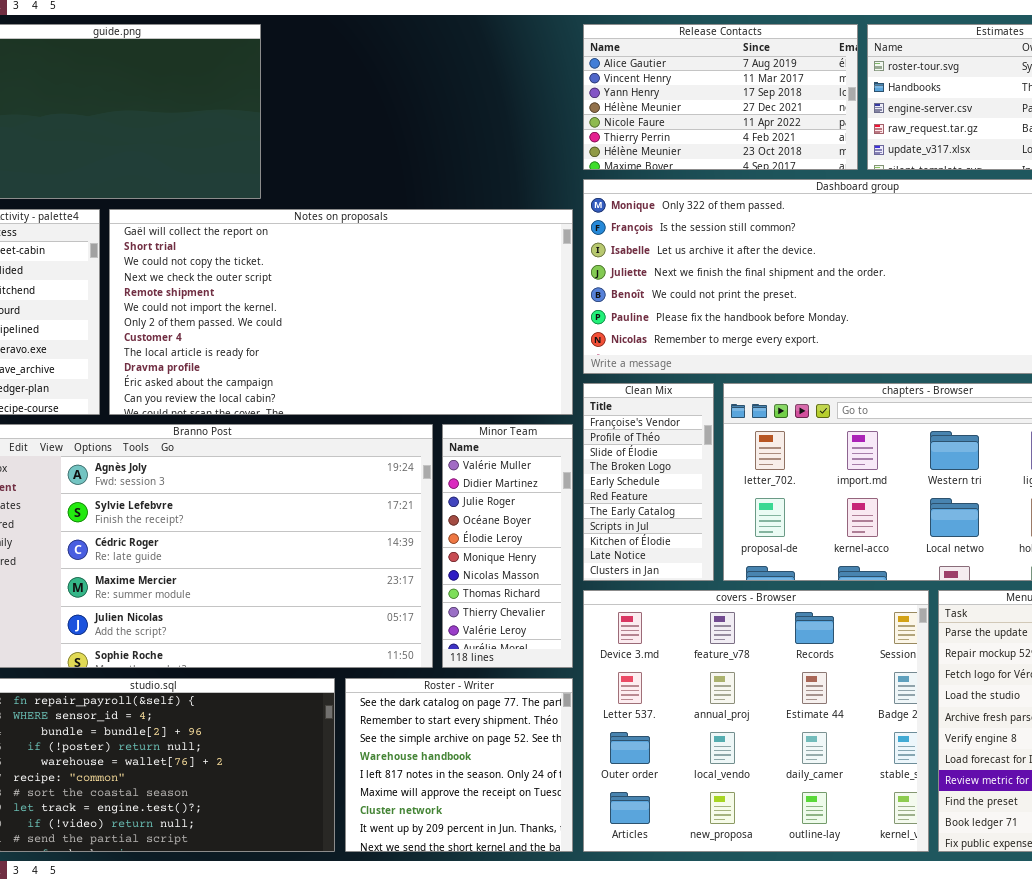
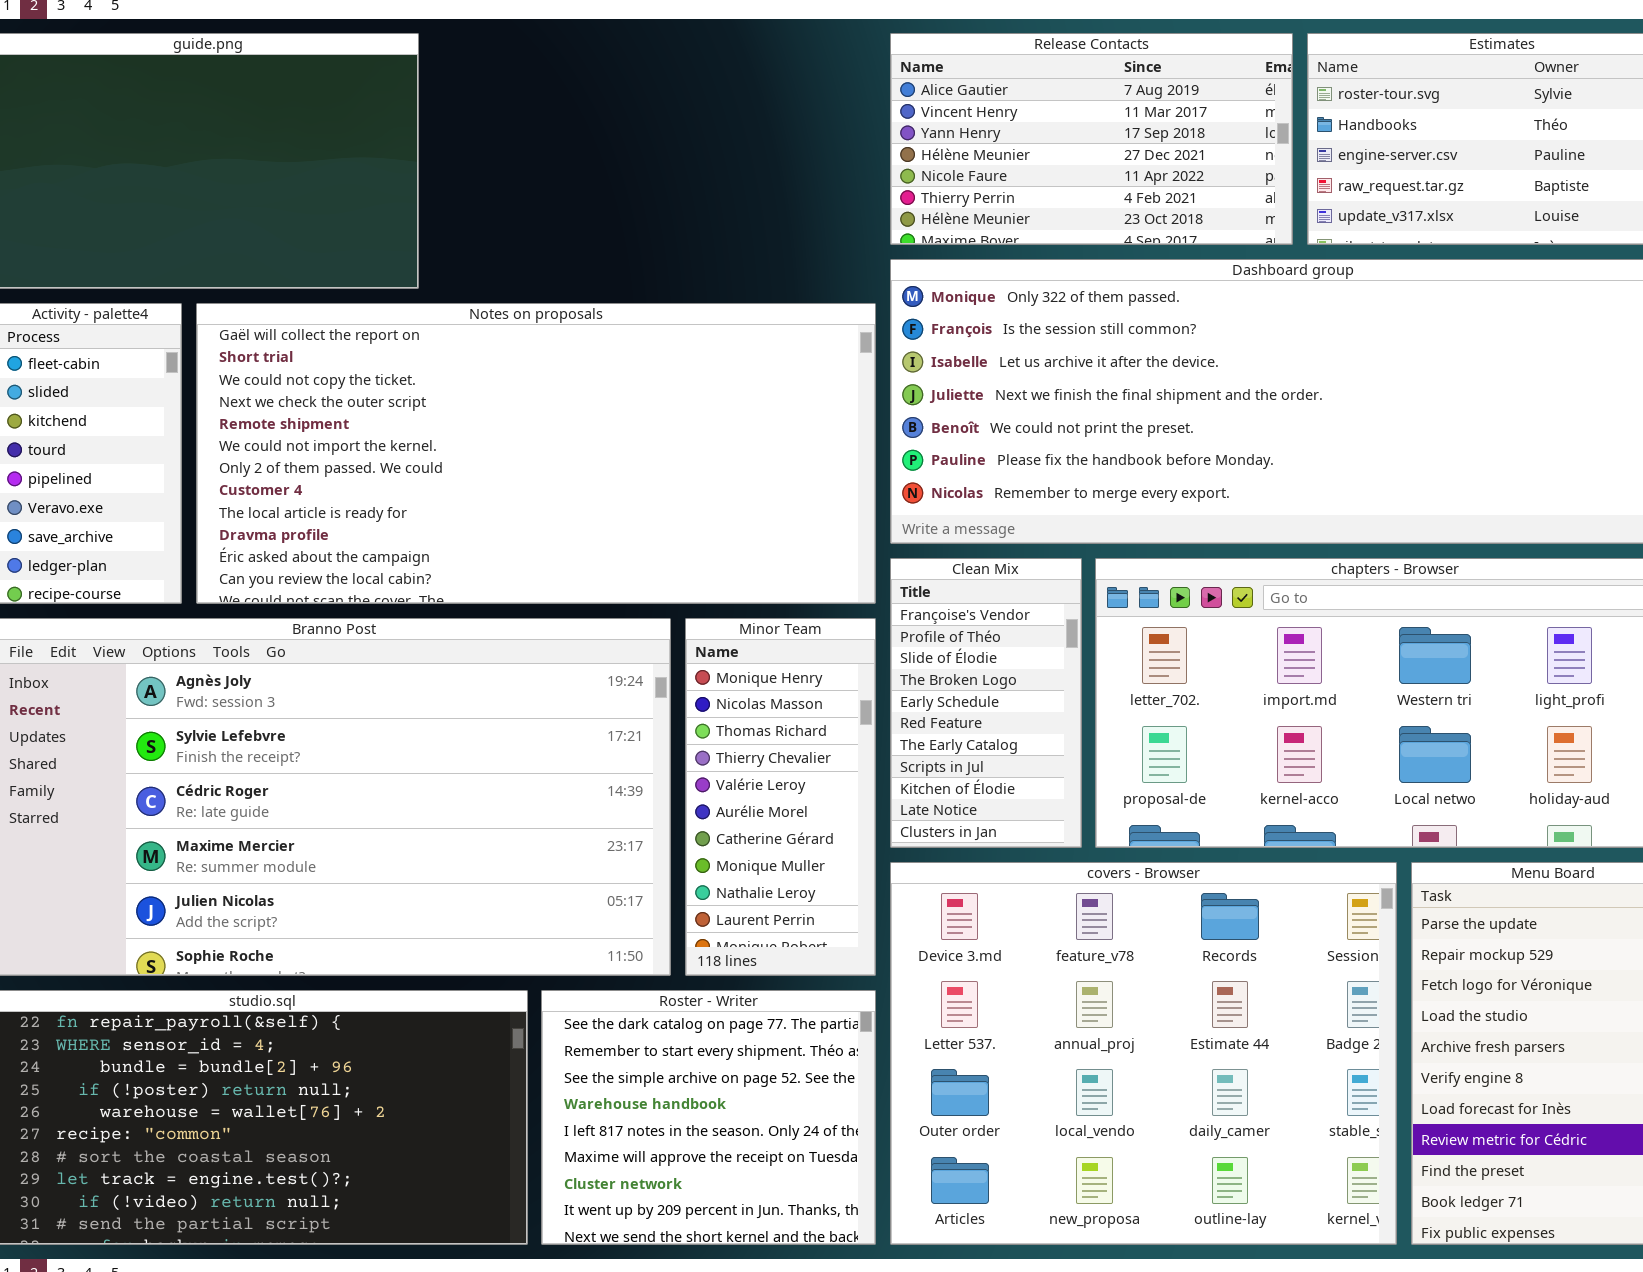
Minor Team: [442,424,573,668] -> [685,618,876,976], scrolled down 5 rows

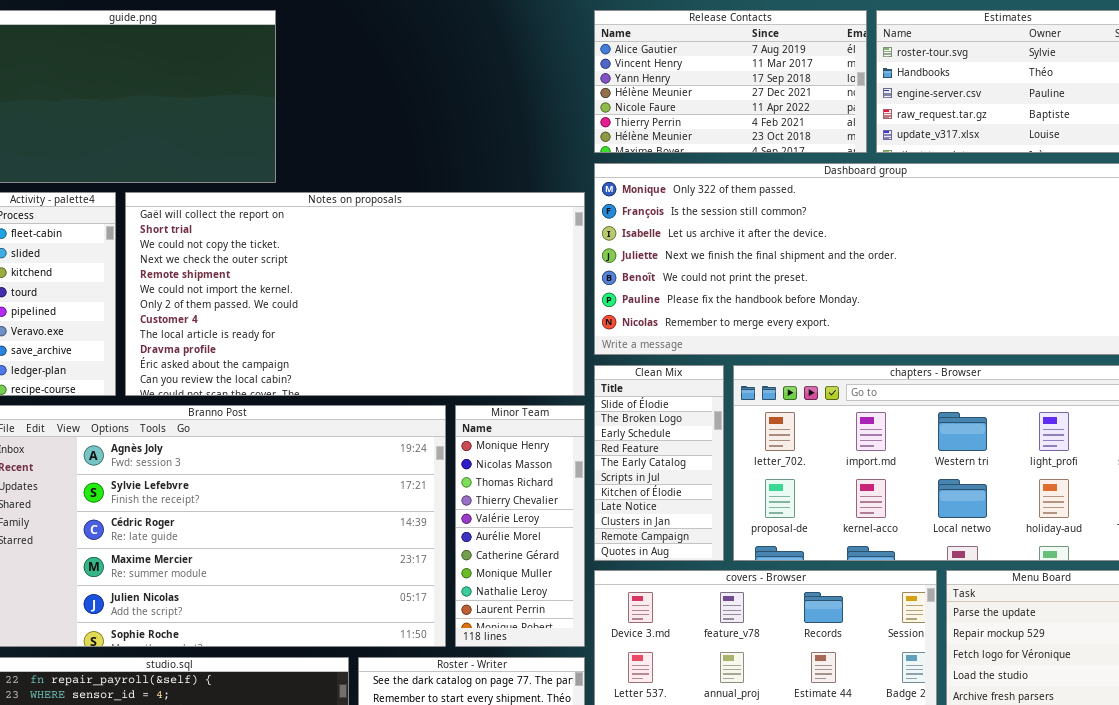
Clean Mix: [890,558,1082,848] -> [594,365,724,561], scrolled down 2 rows

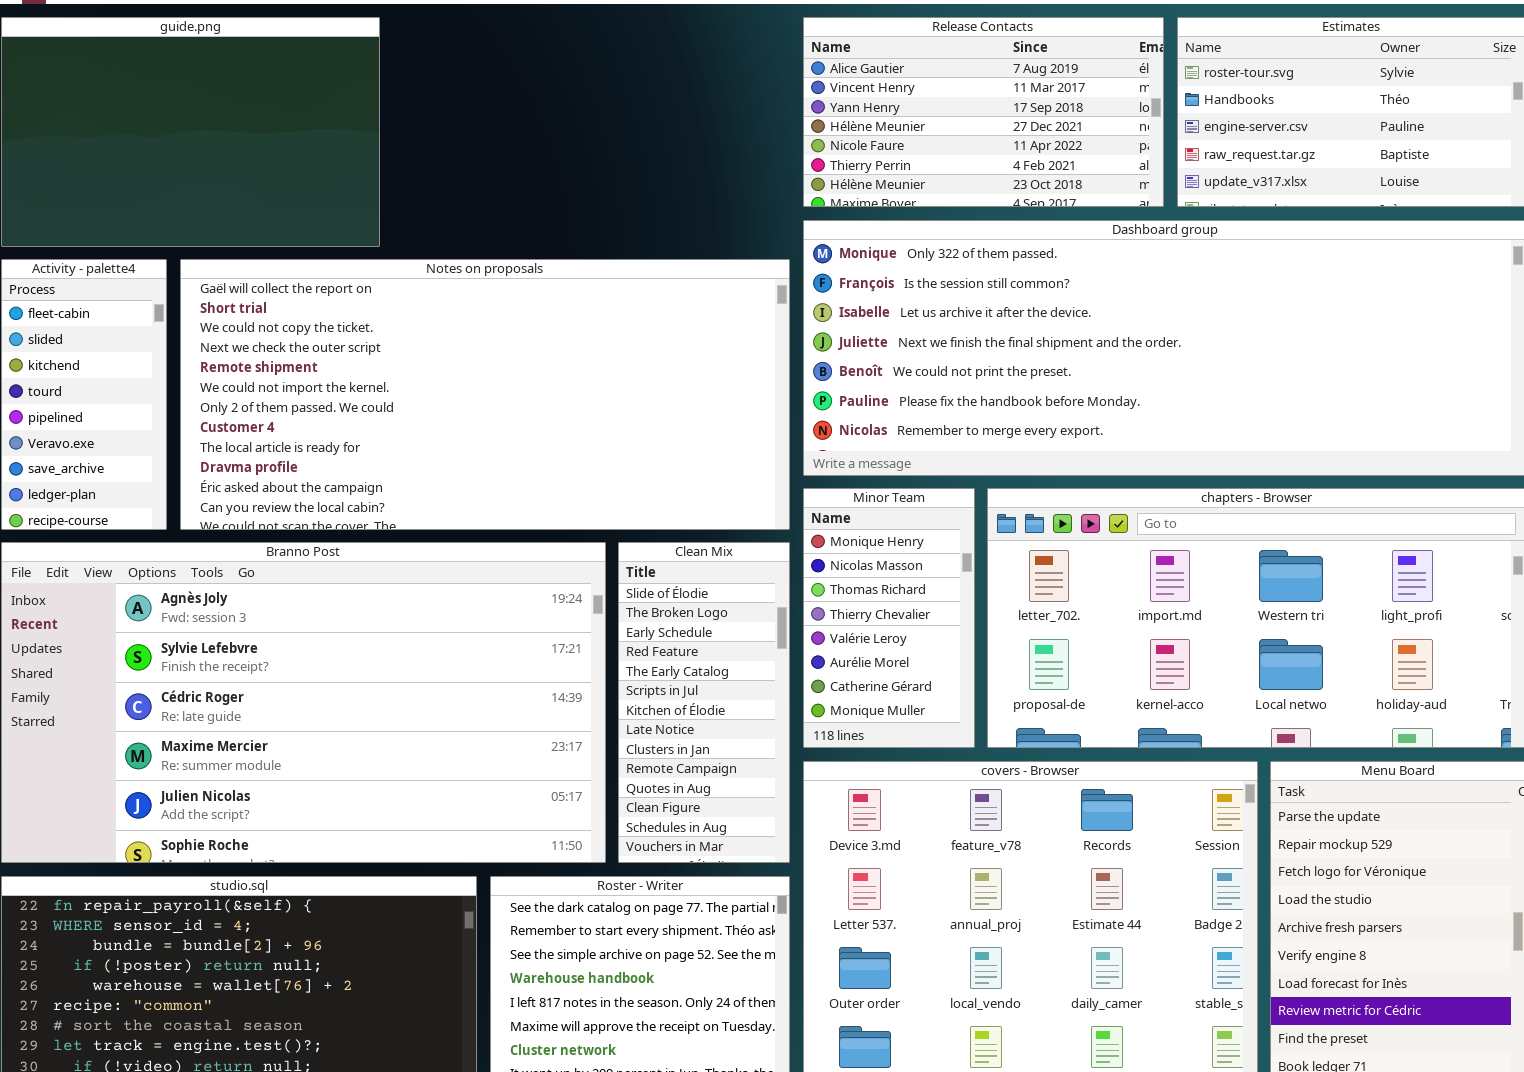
Clean Mix: [594,365,724,561] -> [618,542,790,863], moved, resized
Minor Team: [455,405,585,647] -> [803,488,975,748], moved, resized

